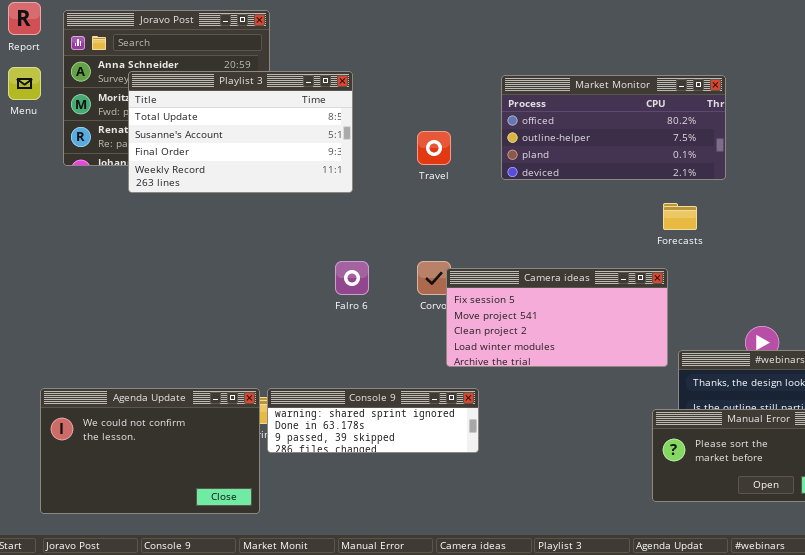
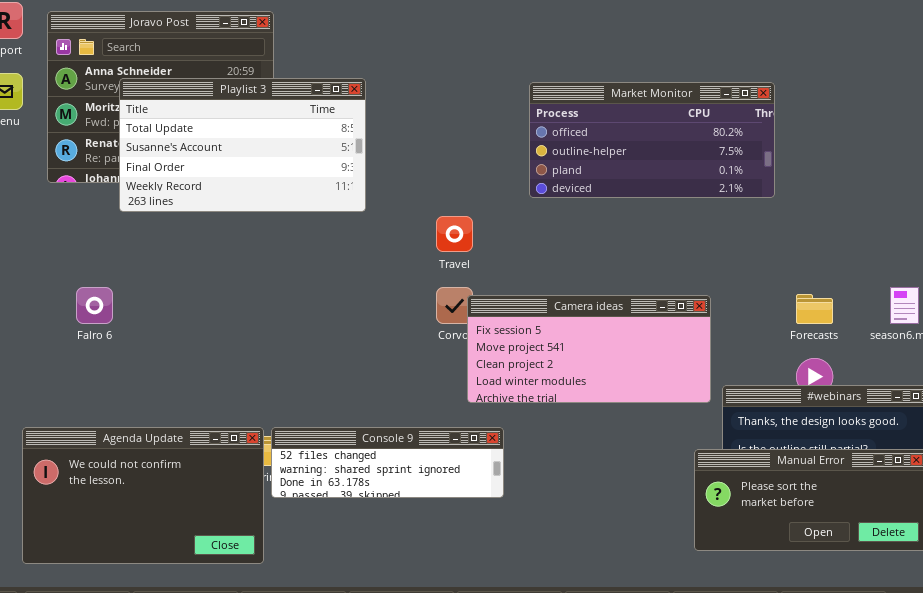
Travel: [417,131,451,165] -> [436,216,473,252], moved
Forecasts: [663,203,697,230] -> [796,294,833,324], moved
Falro 6: [335,261,369,295] -> [76,287,113,324], moved
Console 9: [267,388,479,453] -> [271,427,504,498], scrolled up 1 row

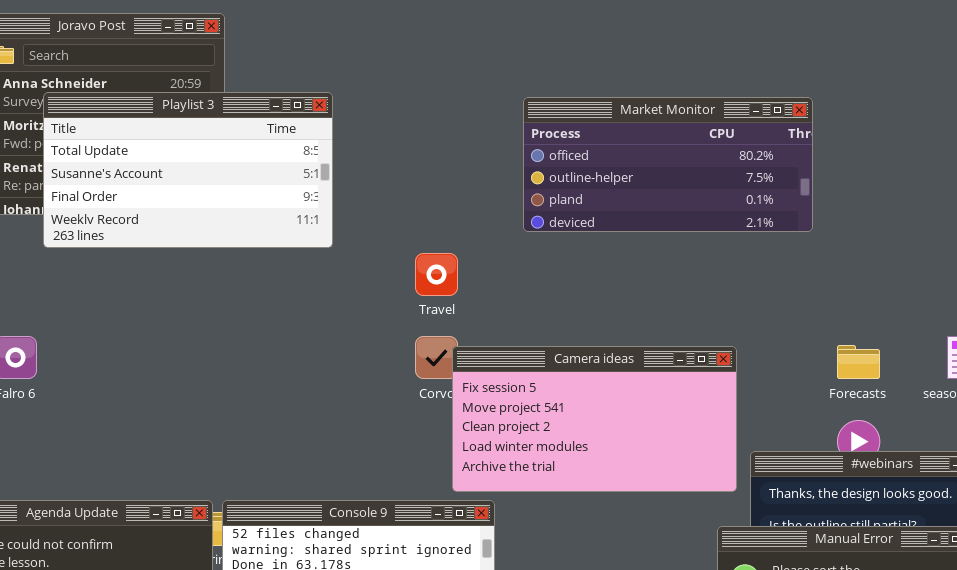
Camera ideas: [467,295,711,403] -> [452,346,737,492], resized

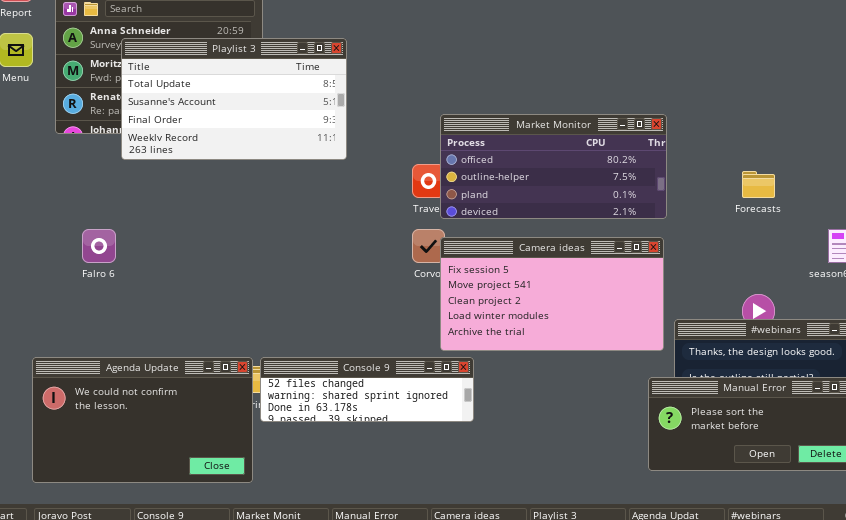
Market Monitor: [523,97,813,232] -> [440,114,667,219], moved
Forecasts: [837,345,880,379] -> [742,171,775,198], moved

